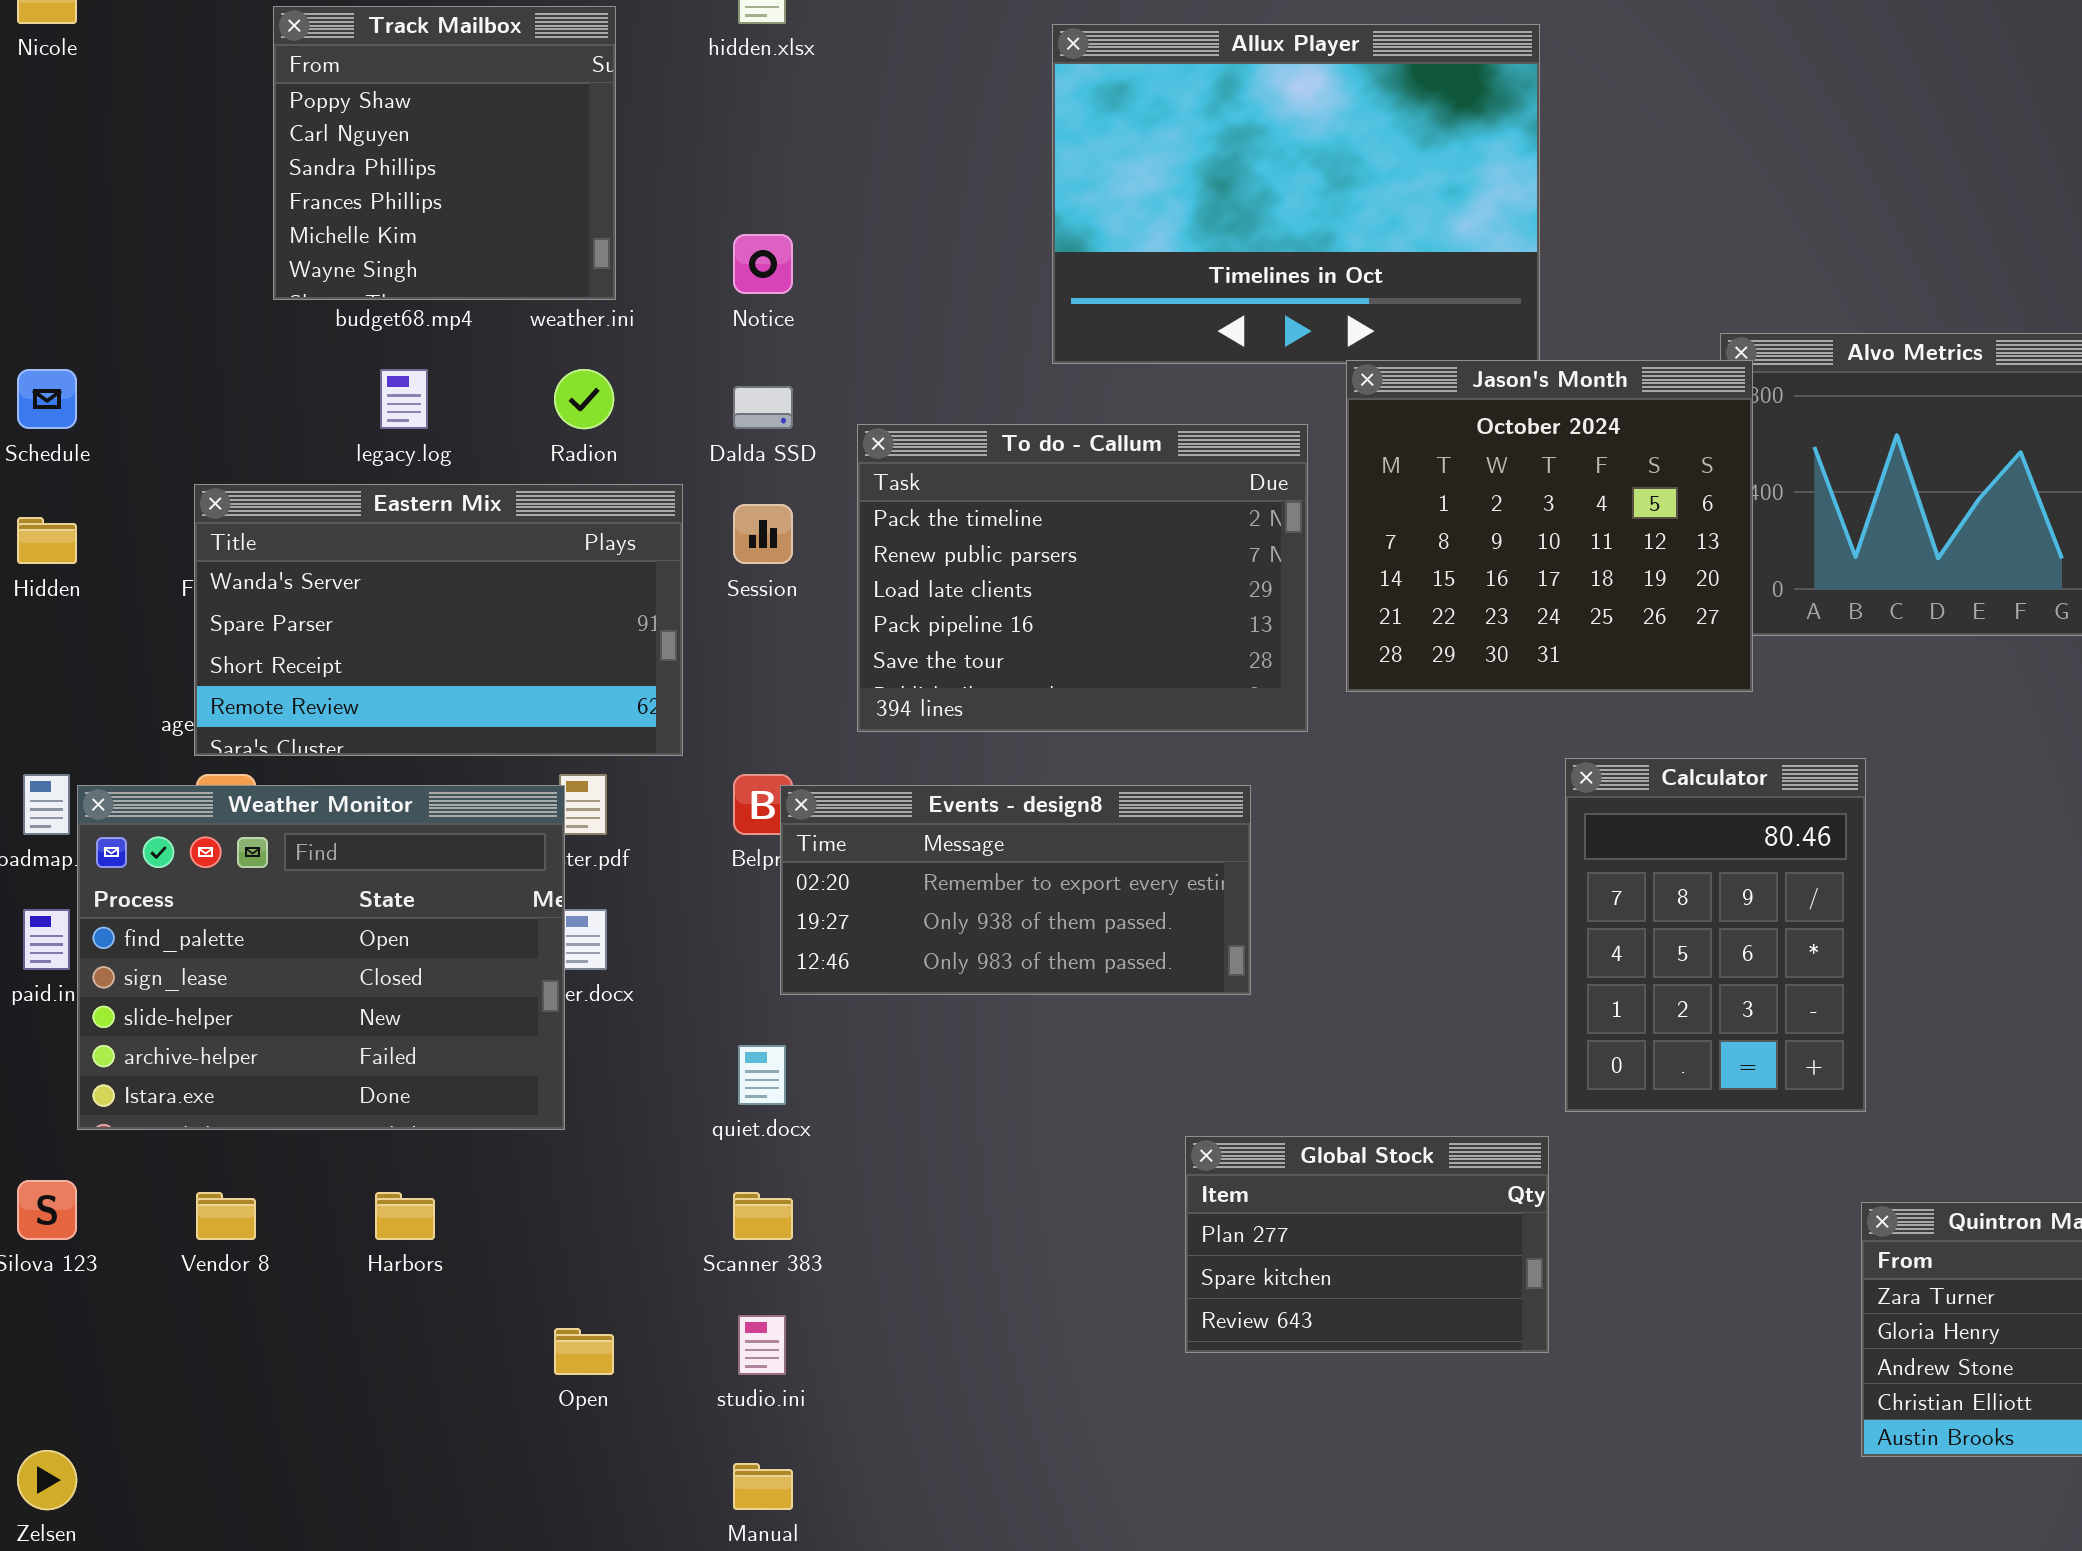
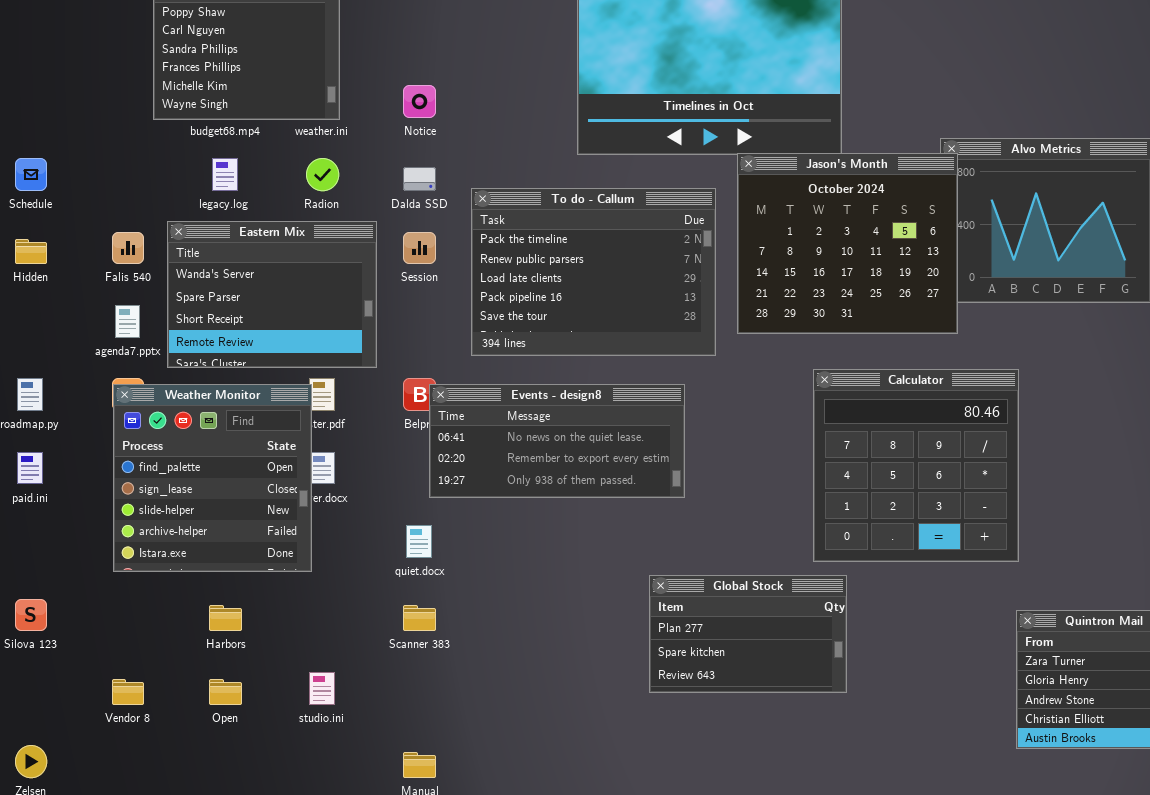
Eastern Mix: [194,484,683,756] -> [167,221,377,368], resized
Calculator: [1565,758,1866,1112] -> [813,369,1019,562], resized
Weather Monitor: [77,785,565,1130] -> [113,384,312,572], resized
Events - design8: [780,785,1251,995] -> [429,384,685,498], scrolled up 1 row
Vendor 8: [196,1192,256,1240] -> [112,679,144,705], moved
studio.ini: [738,1315,786,1375] -> [309,672,335,705], moved
Open: [554,1328,614,1375] -> [209,679,242,705], moved

